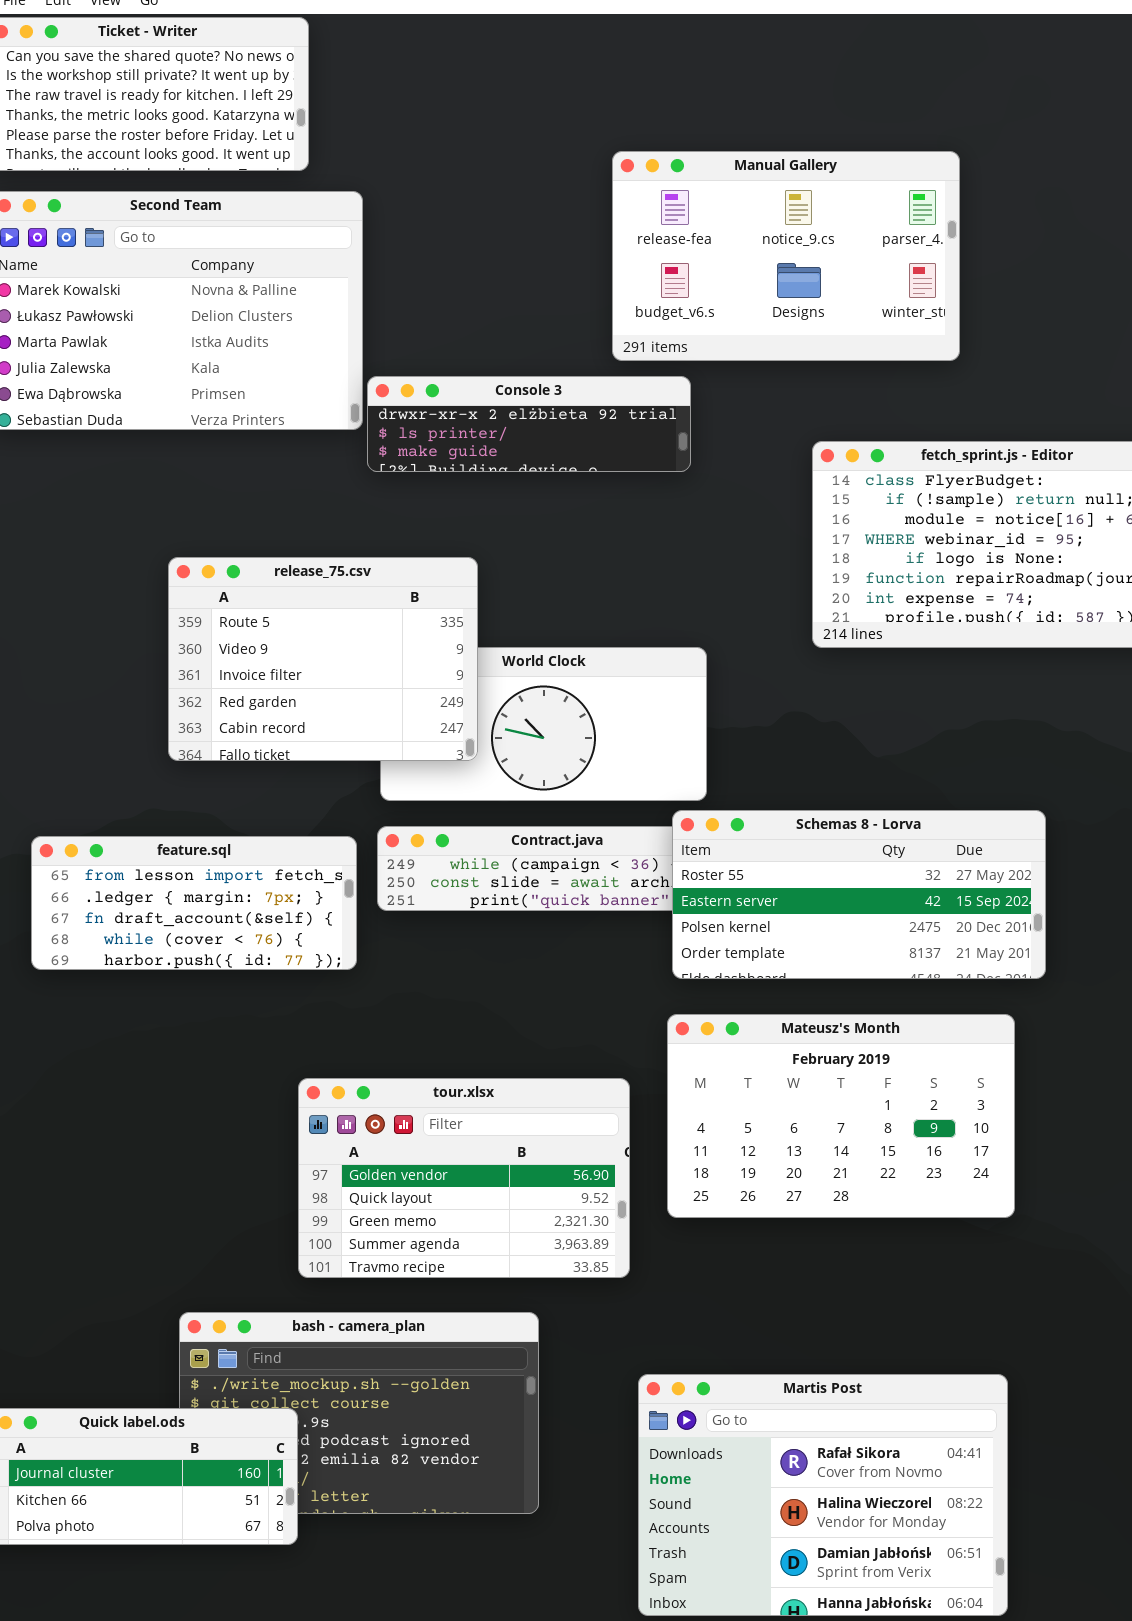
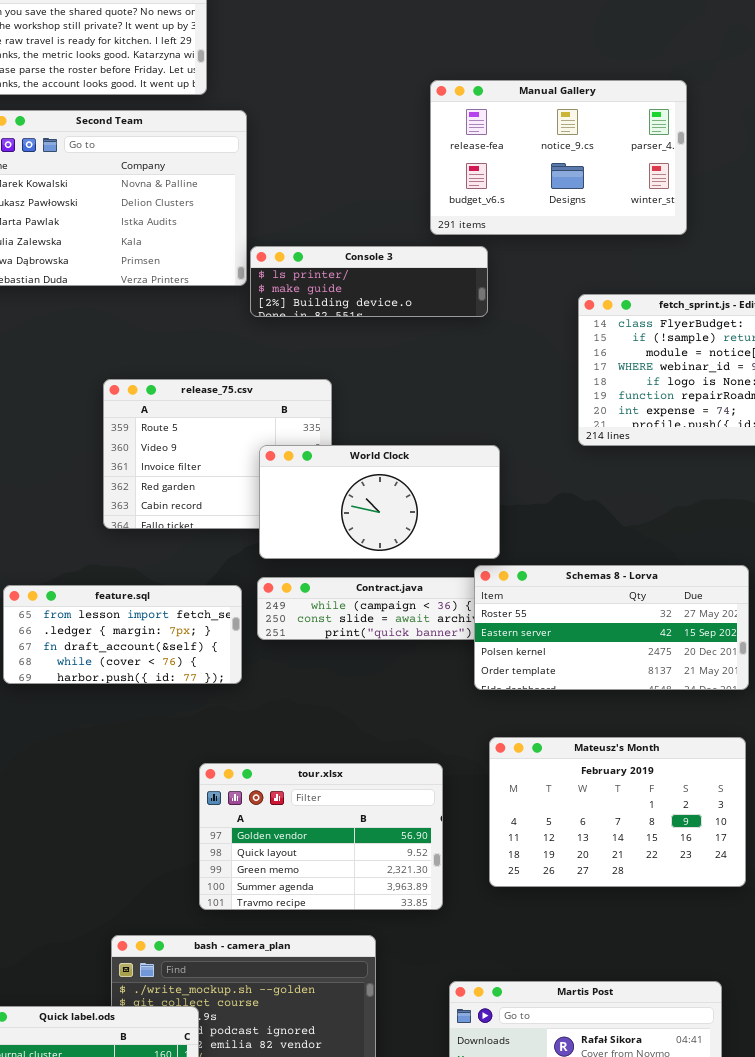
Console 3: [367,376,691,472] -> [250,246,488,317], scrolled down 1 row
World Clock: [380,647,707,801] -> [259,445,500,559], raised
Mateusz's Month: [667,1014,1015,1218] -> [489,737,746,887], moved

